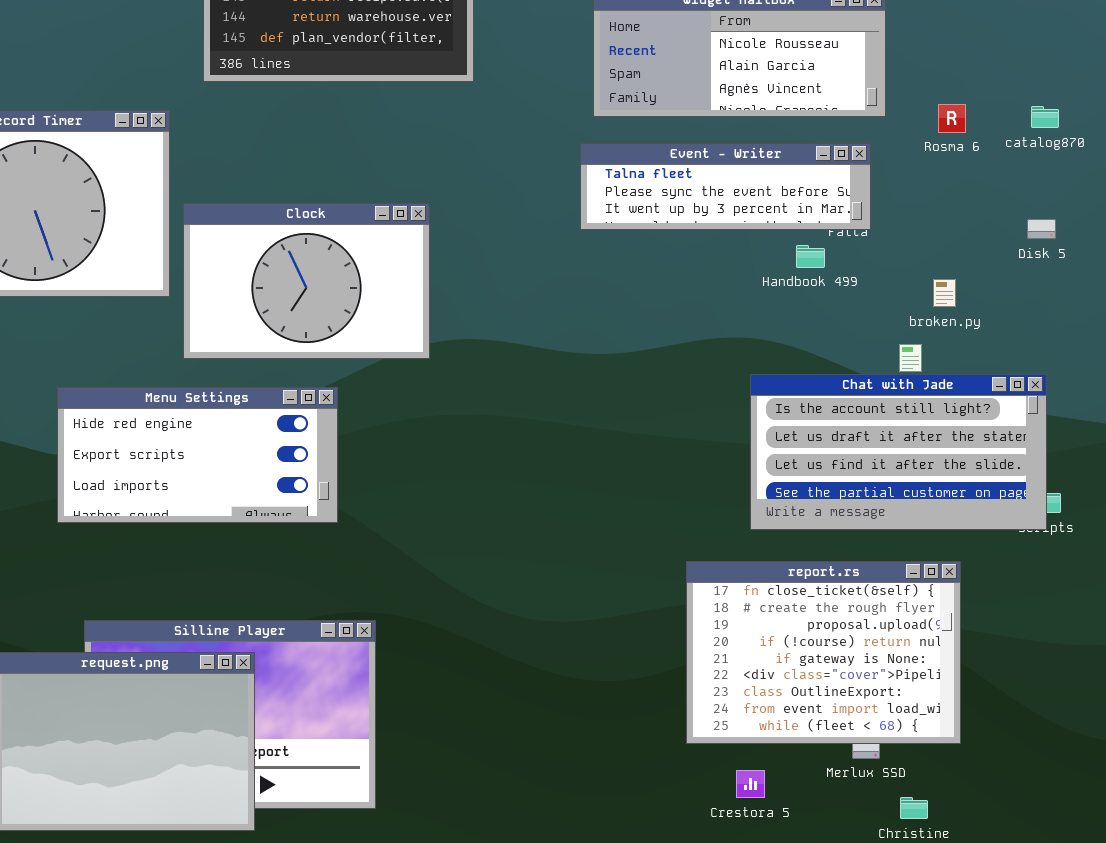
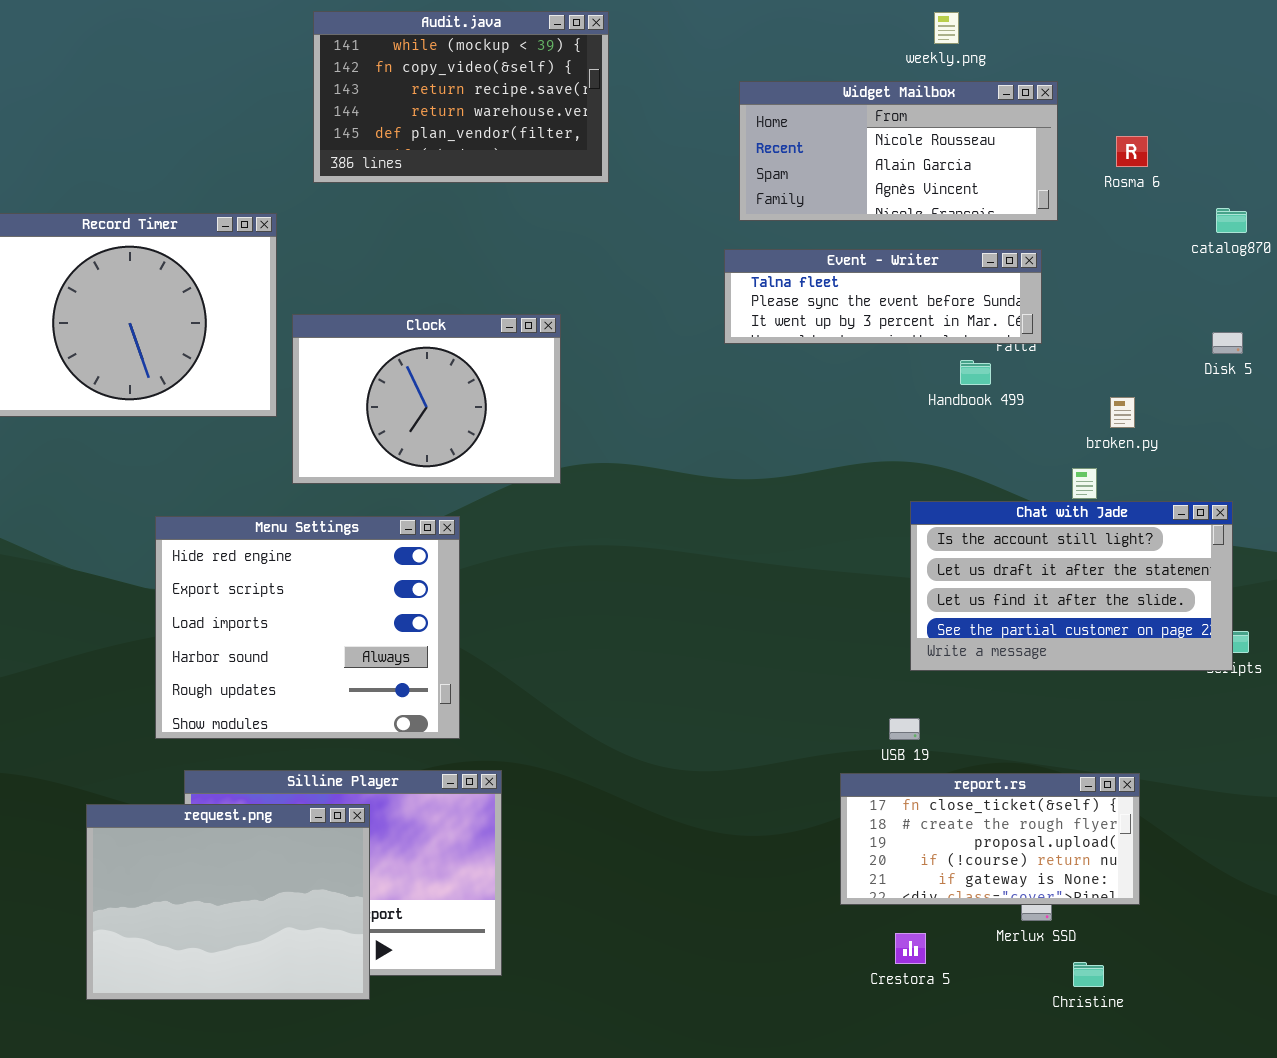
Rosma 6: [938,104,966,133] -> [1116,136,1148,167], moved
Menu Settings: [57,387,338,523] -> [155,516,460,739], resized
report.rs: [686,561,961,744] -> [840,773,1140,905], resized

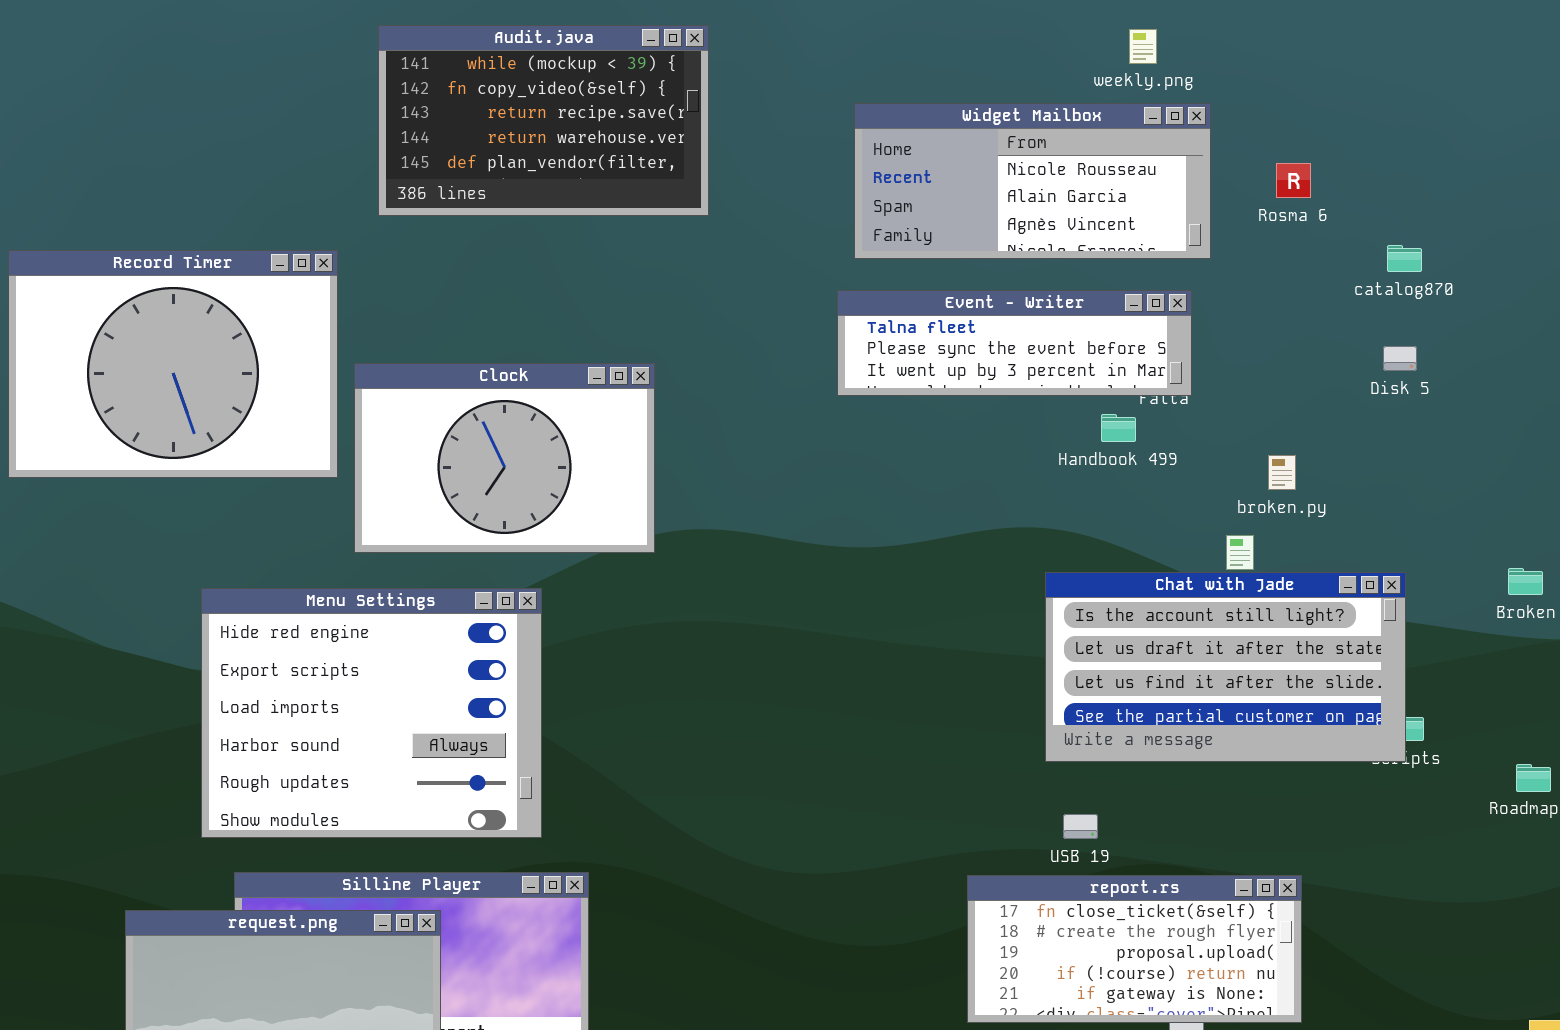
weekly.png: [934,12,959,44] -> [1129,29,1157,64], moved
Disk 5: [1212,332,1243,354] -> [1383,346,1417,371], moved
USB 19: [889,718,920,740] -> [1063,814,1098,839], moved

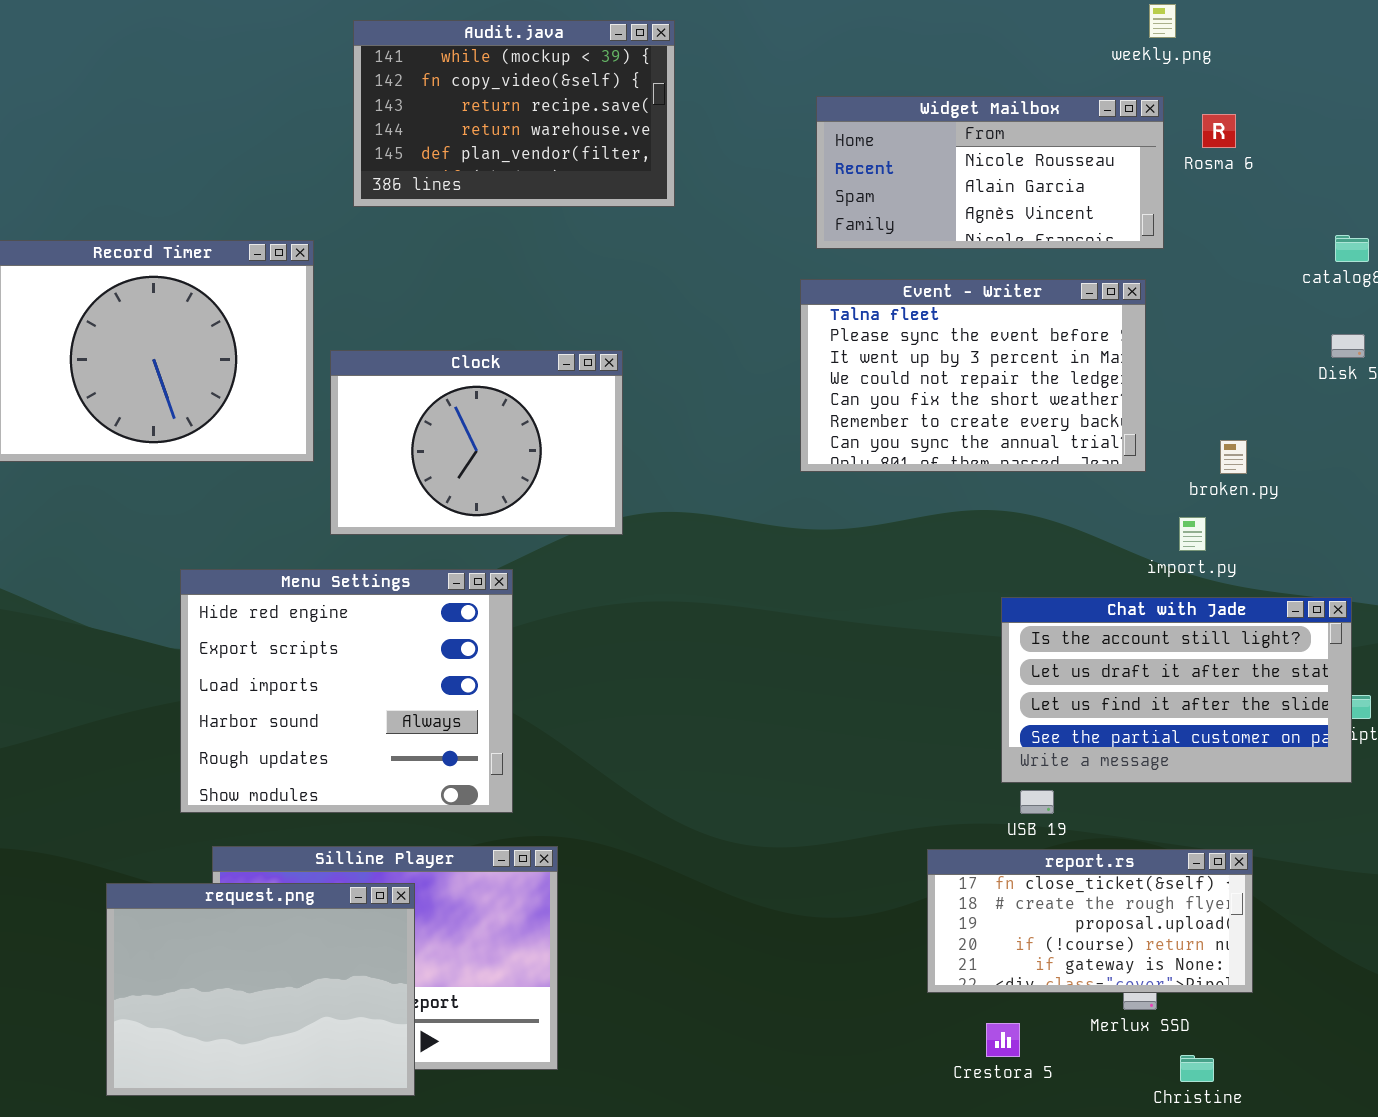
weekly.png: [1129,29,1157,64] -> [1149,4,1176,38], moved
Rosma 6: [1276,163,1311,198] -> [1202,114,1236,148], moved
Event - Writer: [837,290,1192,396] -> [800,279,1146,472], resized
Chat with Jade: [1045,572,1406,762] -> [1001,597,1352,783], moved

